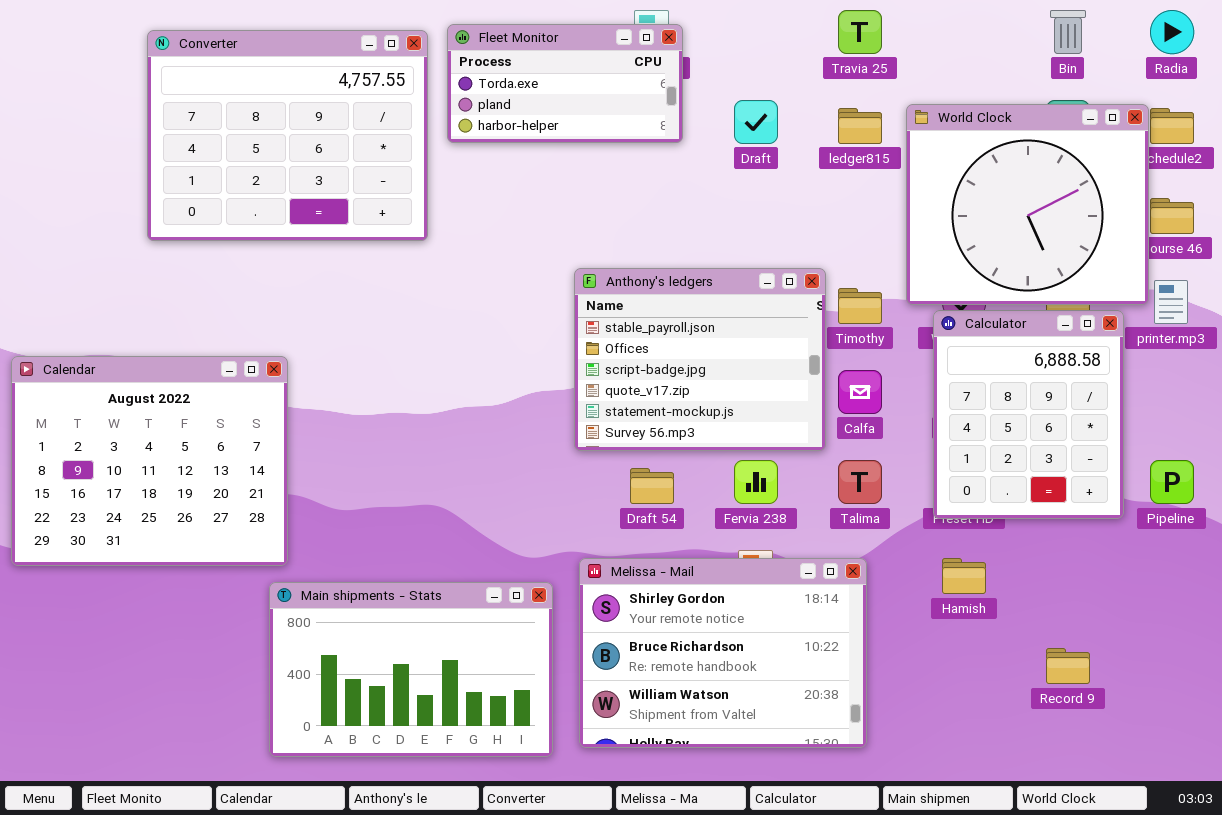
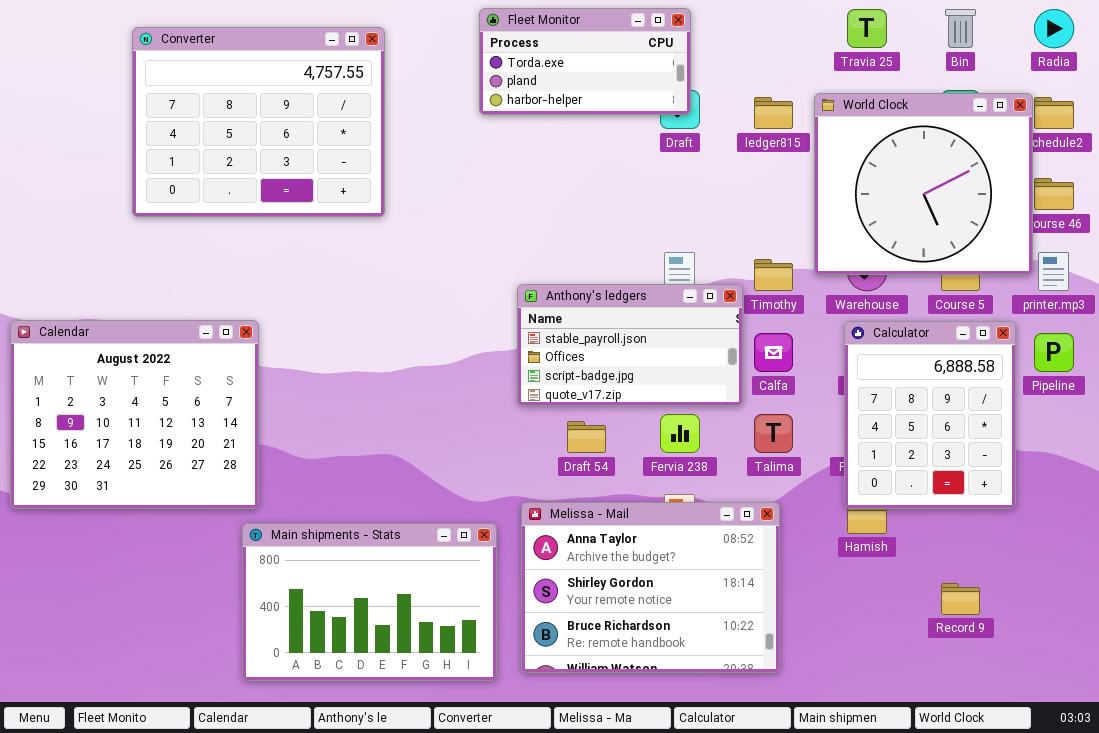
Travia 25: [838,10,882,54] -> [847,9,887,48], moved
Fleet Monitor: [447,24,683,143] -> [479,8,691,115], moved
Anthony's ledgers: [574,268,826,451] -> [517,284,743,406], resized
Calculator: [933,310,1124,519] -> [844,321,1016,509], moved
Pipeline: [1150,460,1194,504] -> [1034,333,1074,372], moved
Melissa - Mail: [579,558,867,748] -> [521,502,780,673], scrolled up 1 row

